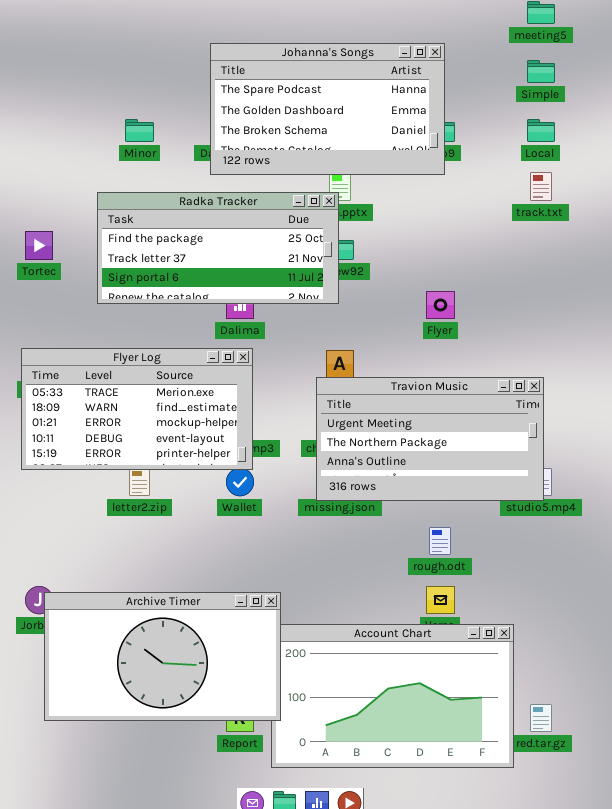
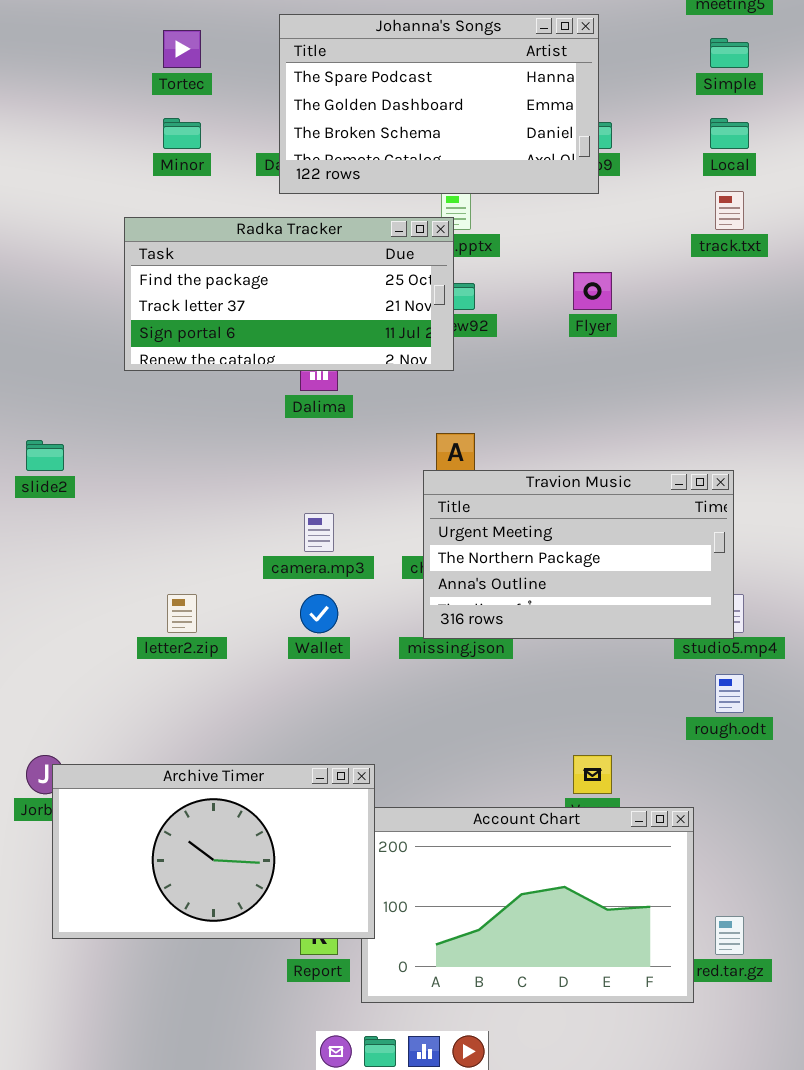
Tortec: [25,231,53,260] -> [163,30,201,68], moved
Flyer: [426,291,455,319] -> [573,272,612,310], moved
Flyer Log: [21,348,253,470] -> none, closed
rough.odt: [429,527,451,555] -> [715,674,744,713], moved

